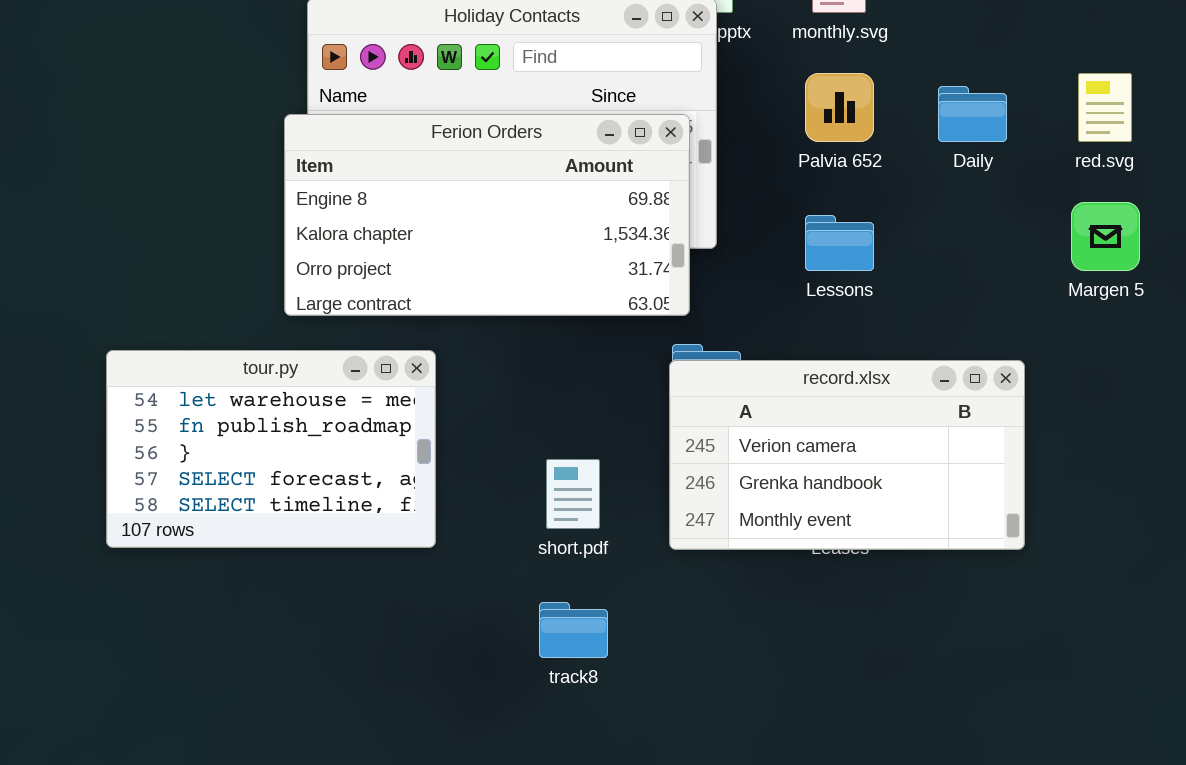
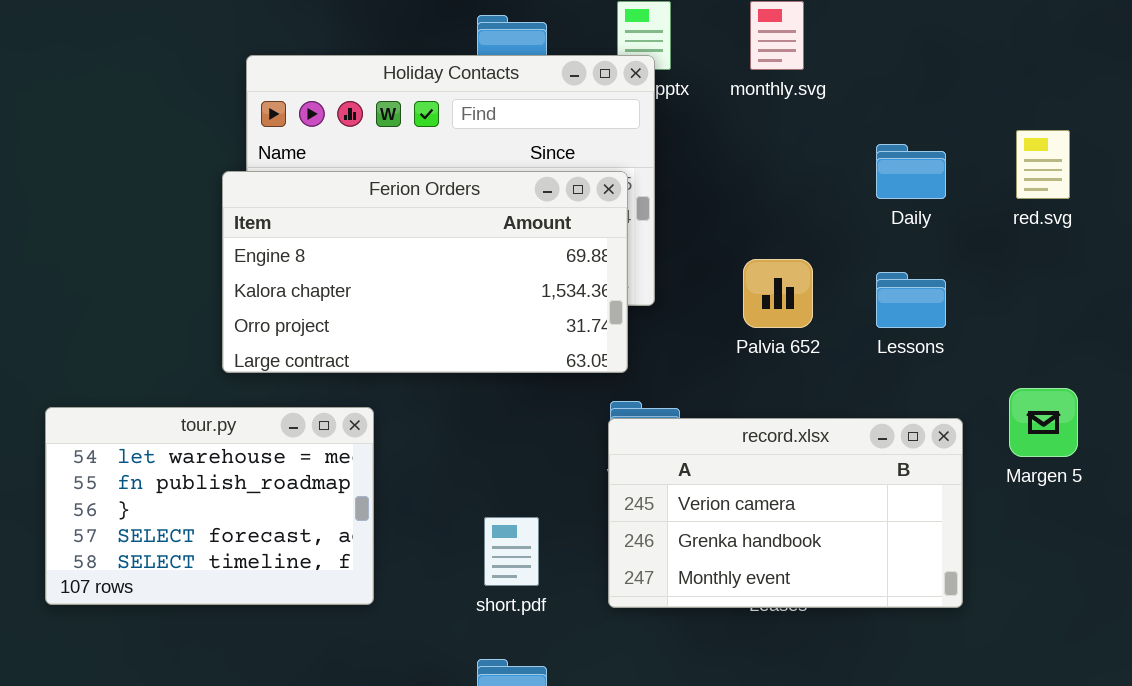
Palvia 652: [805,73,874,142] -> [743,259,813,328], moved
Margen 5: [1071,202,1140,271] -> [1009,388,1078,457], moved
Lessons: [805,215,874,271] -> [876,272,946,328], moved

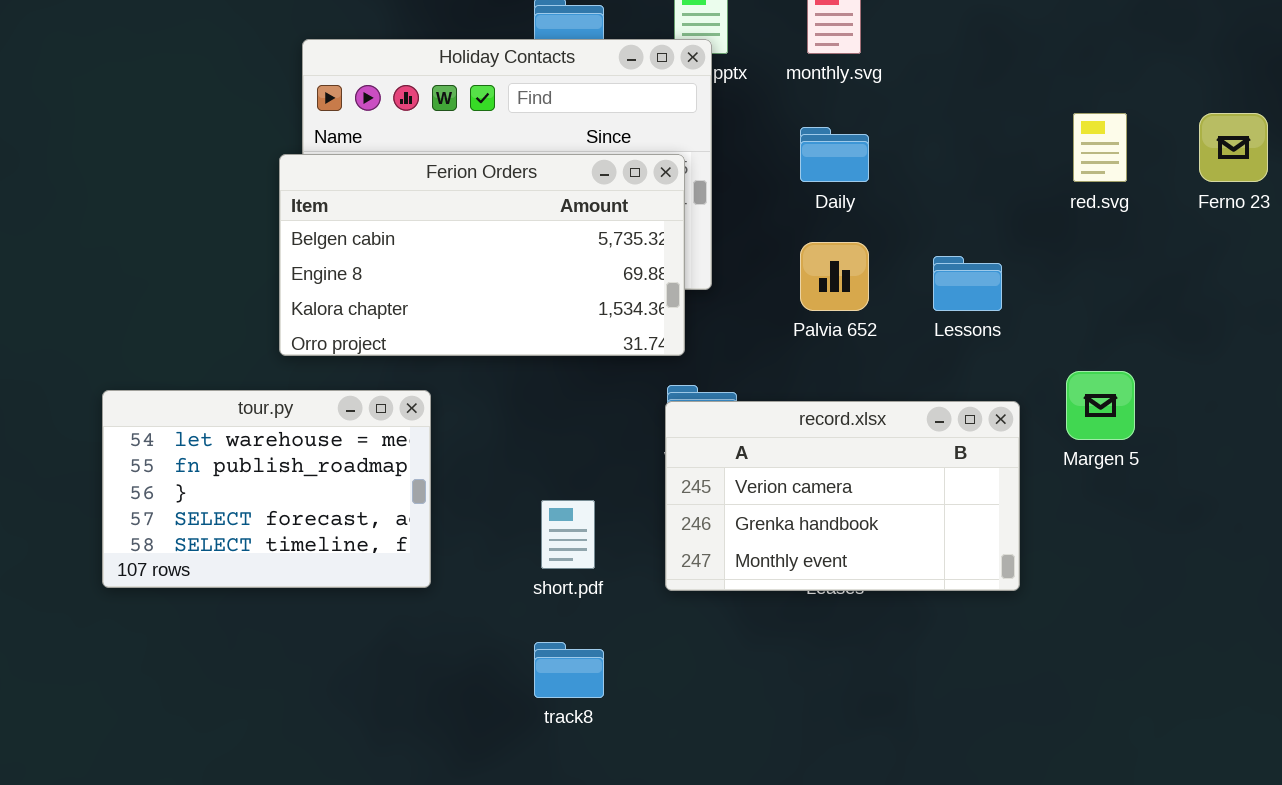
Daily: [876,144,946,199] -> [800,127,869,182], moved
Ferion Orders: [222,171,628,373] -> [279,154,685,356], scrolled up 1 row

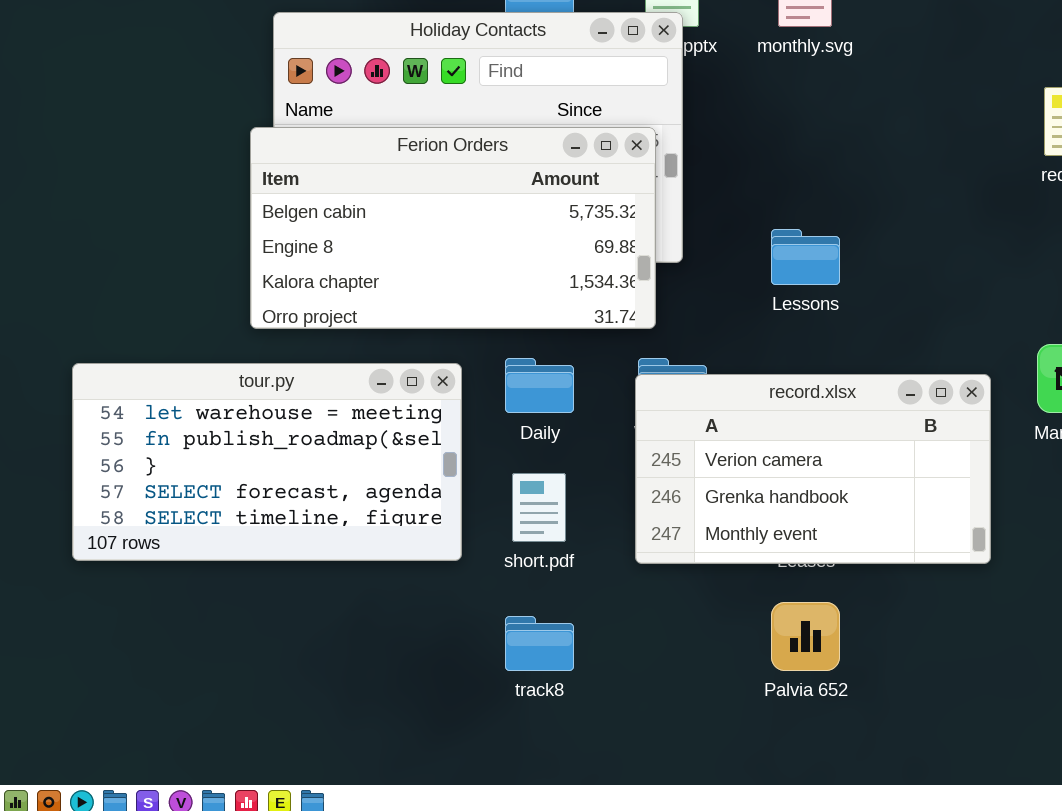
Daily: [800,127,869,182] -> [505,358,574,413], moved
Palvia 652: [800,242,869,311] -> [771,602,840,671], moved
Lessons: [933,256,1002,311] -> [771,229,840,285], moved
tour.py: [102,390,431,588] -> [72,363,462,561], resized

